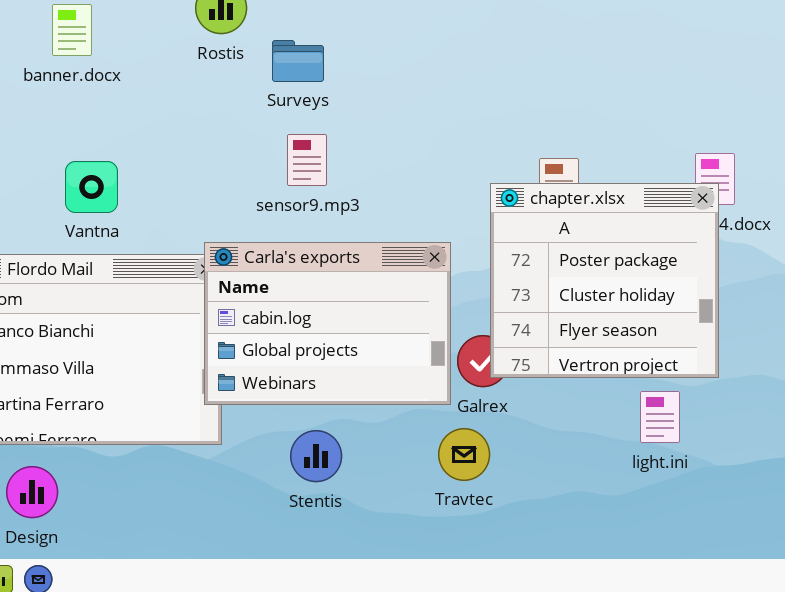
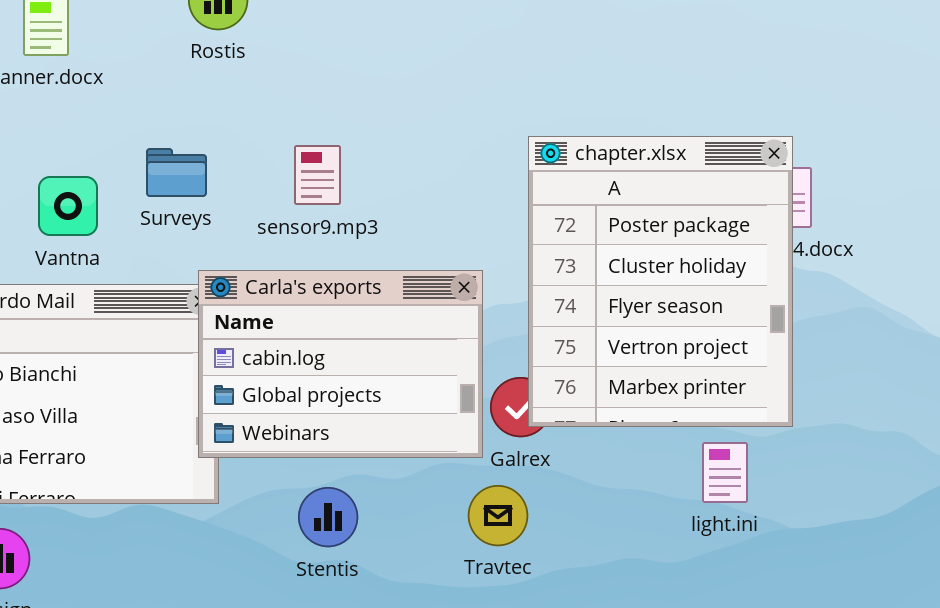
Surveys: [272,40,324,82] -> [146,148,207,197], moved
chapter.xlsx: [490,183,719,378] -> [528,136,793,427], resized

